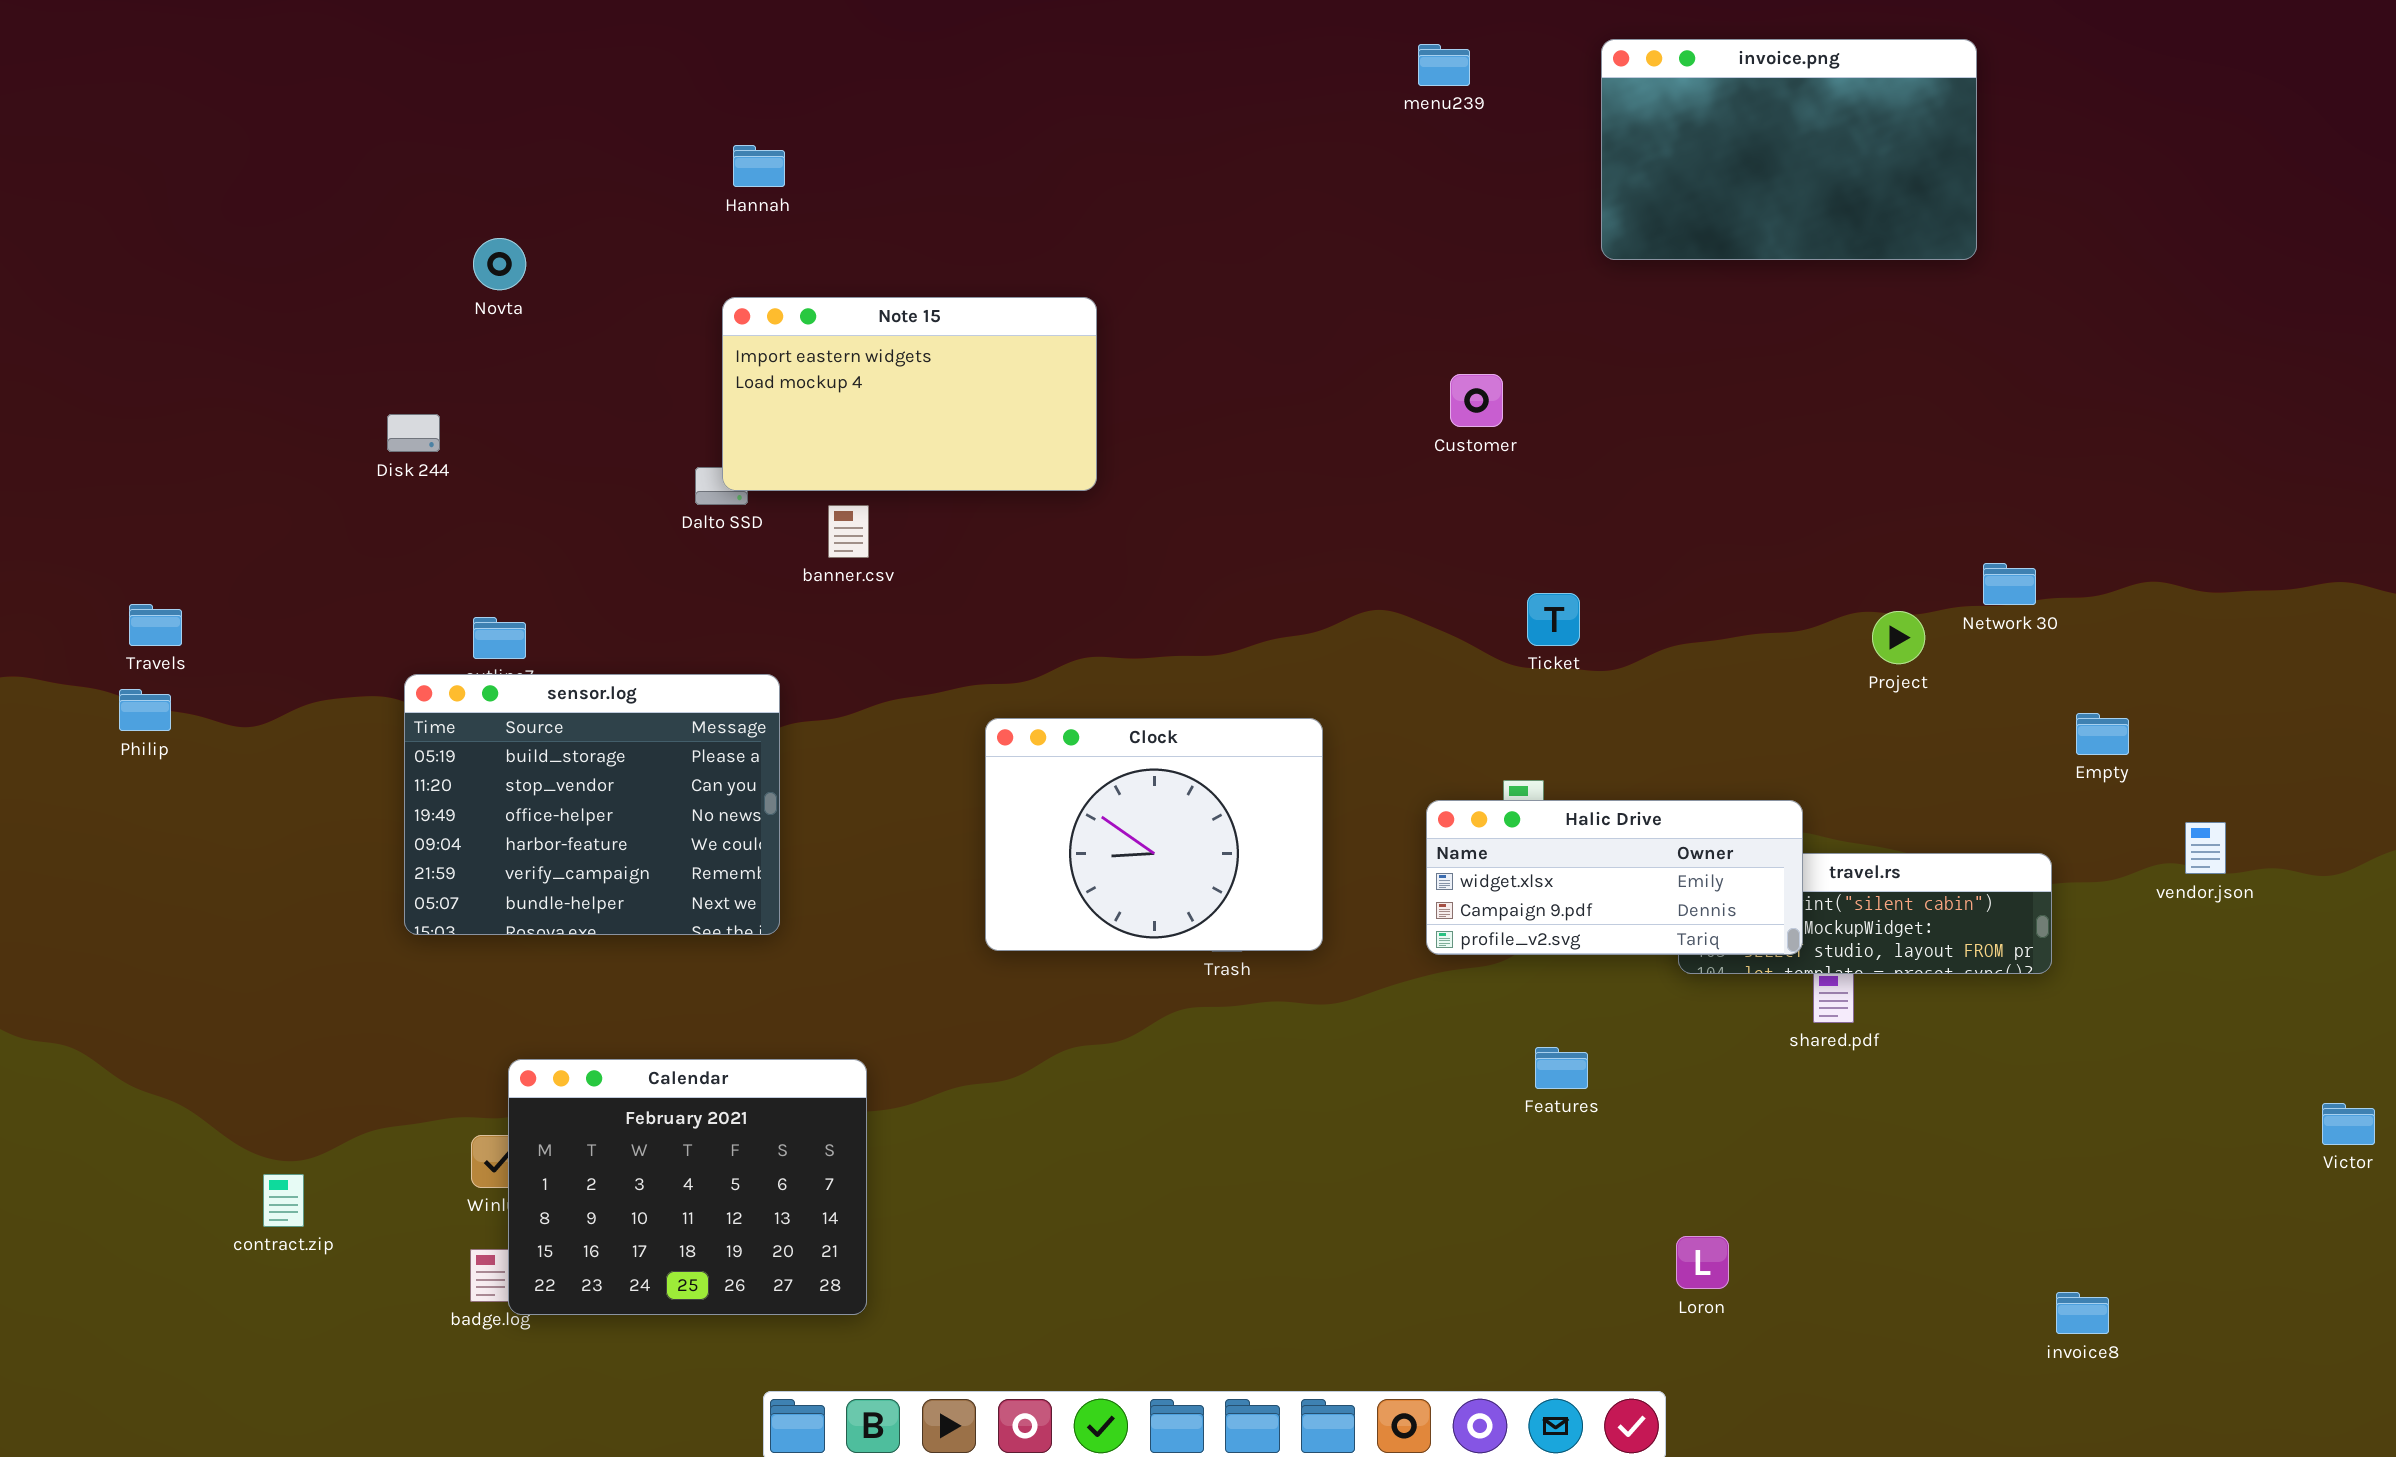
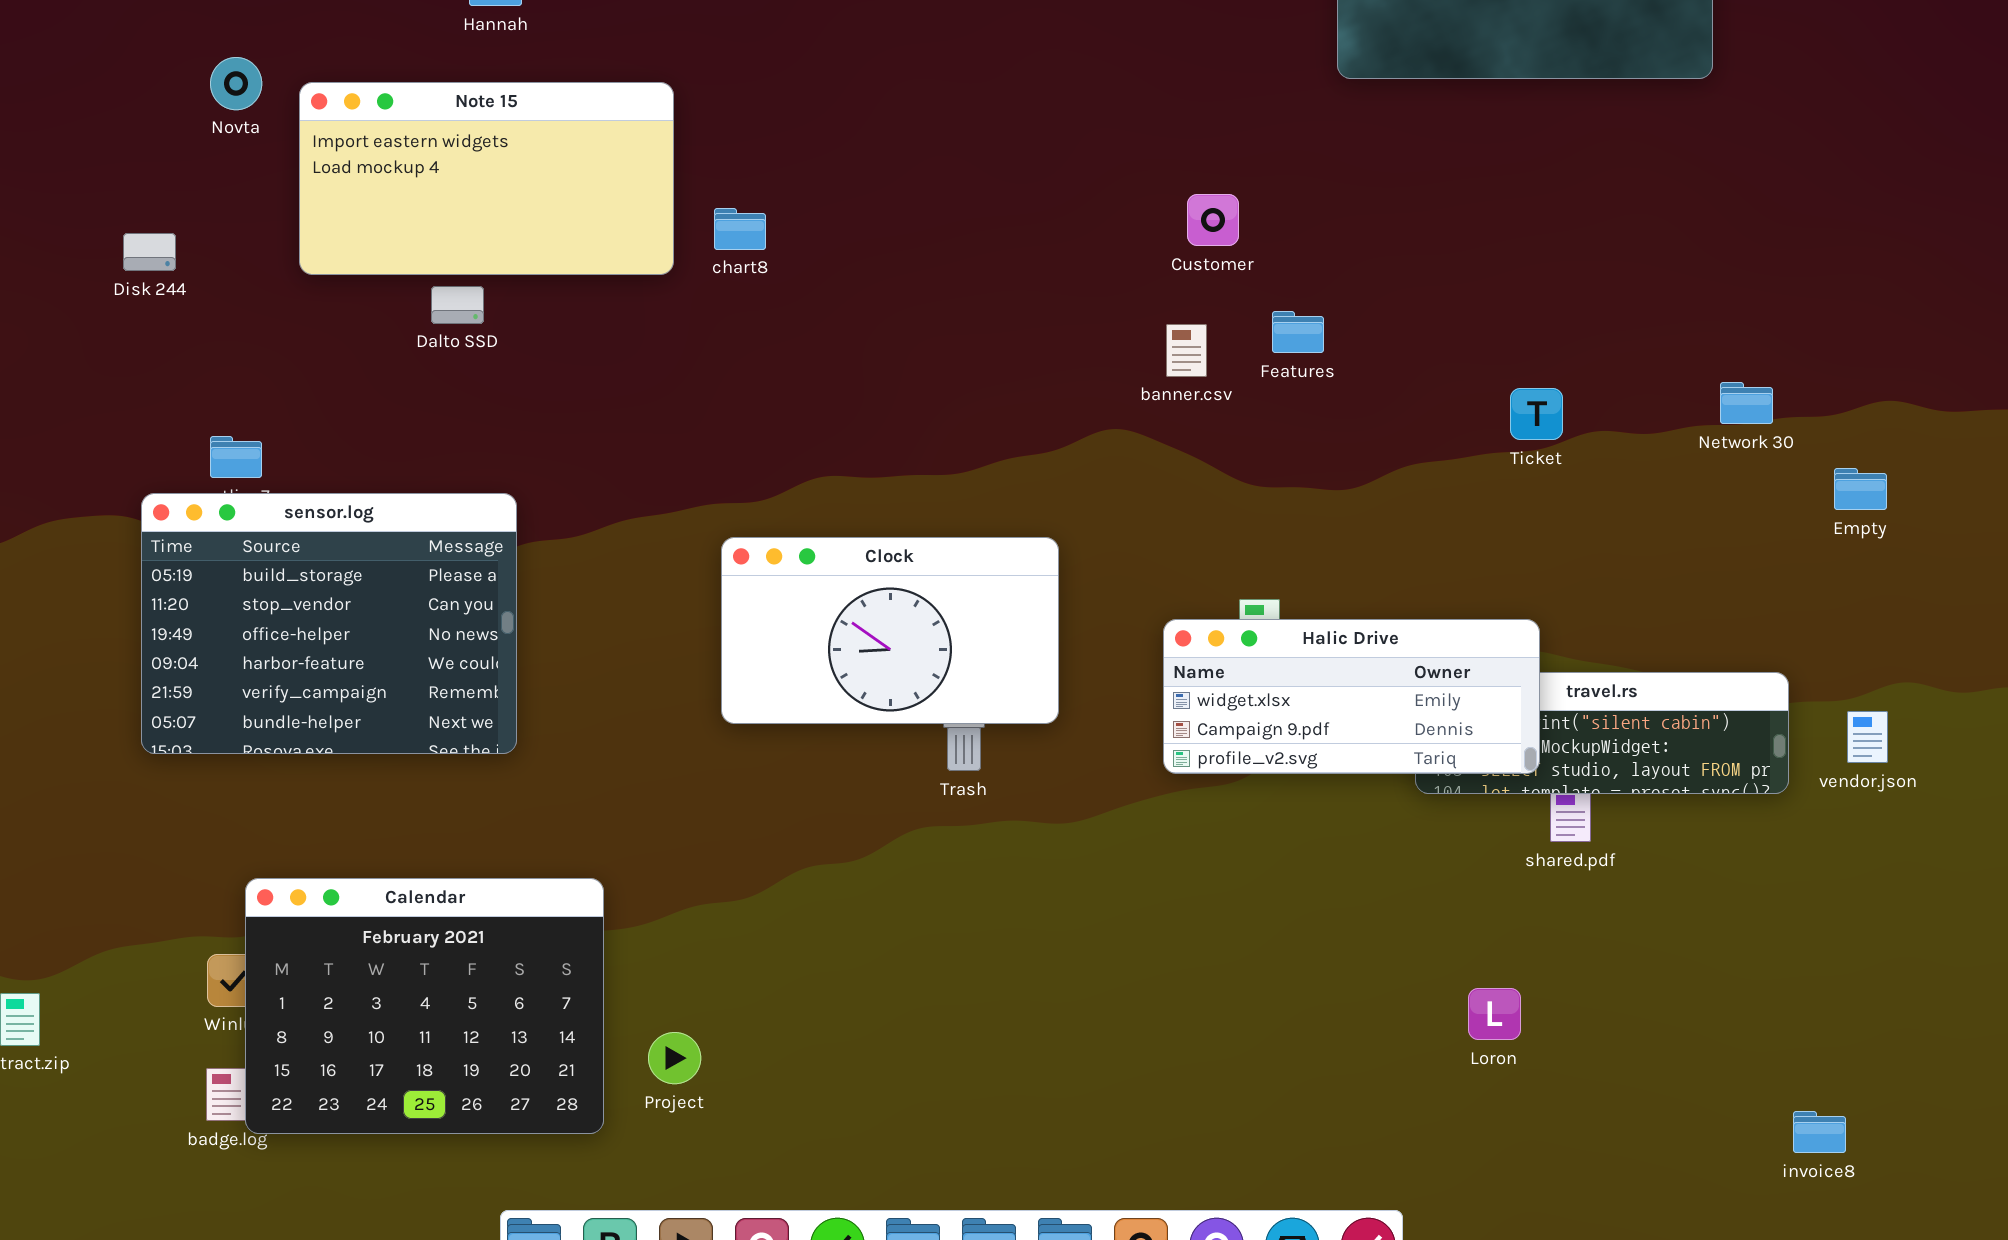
Note 15: [722,297,1097,491] -> [299,82,674,275], moved
banner.csv: [828,505,869,558] -> [1166,324,1207,377], moved
Ticket: [1527,593,1580,646] -> [1510,388,1563,440], moved
Project: [1872,611,1925,664] -> [648,1032,701,1084], moved
Empty: [2076,713,2129,755] -> [1834,468,1887,510], moved
Clock: [985,718,1323,951] -> [721,537,1059,724], resized
vendor.json: [2185,822,2226,874] -> [1847,711,1888,763], moved
Features: [1535,1047,1588,1089] -> [1272,311,1324,353], moved
Loron: [1676,1236,1729,1289] -> [1468,988,1521,1040], moved

